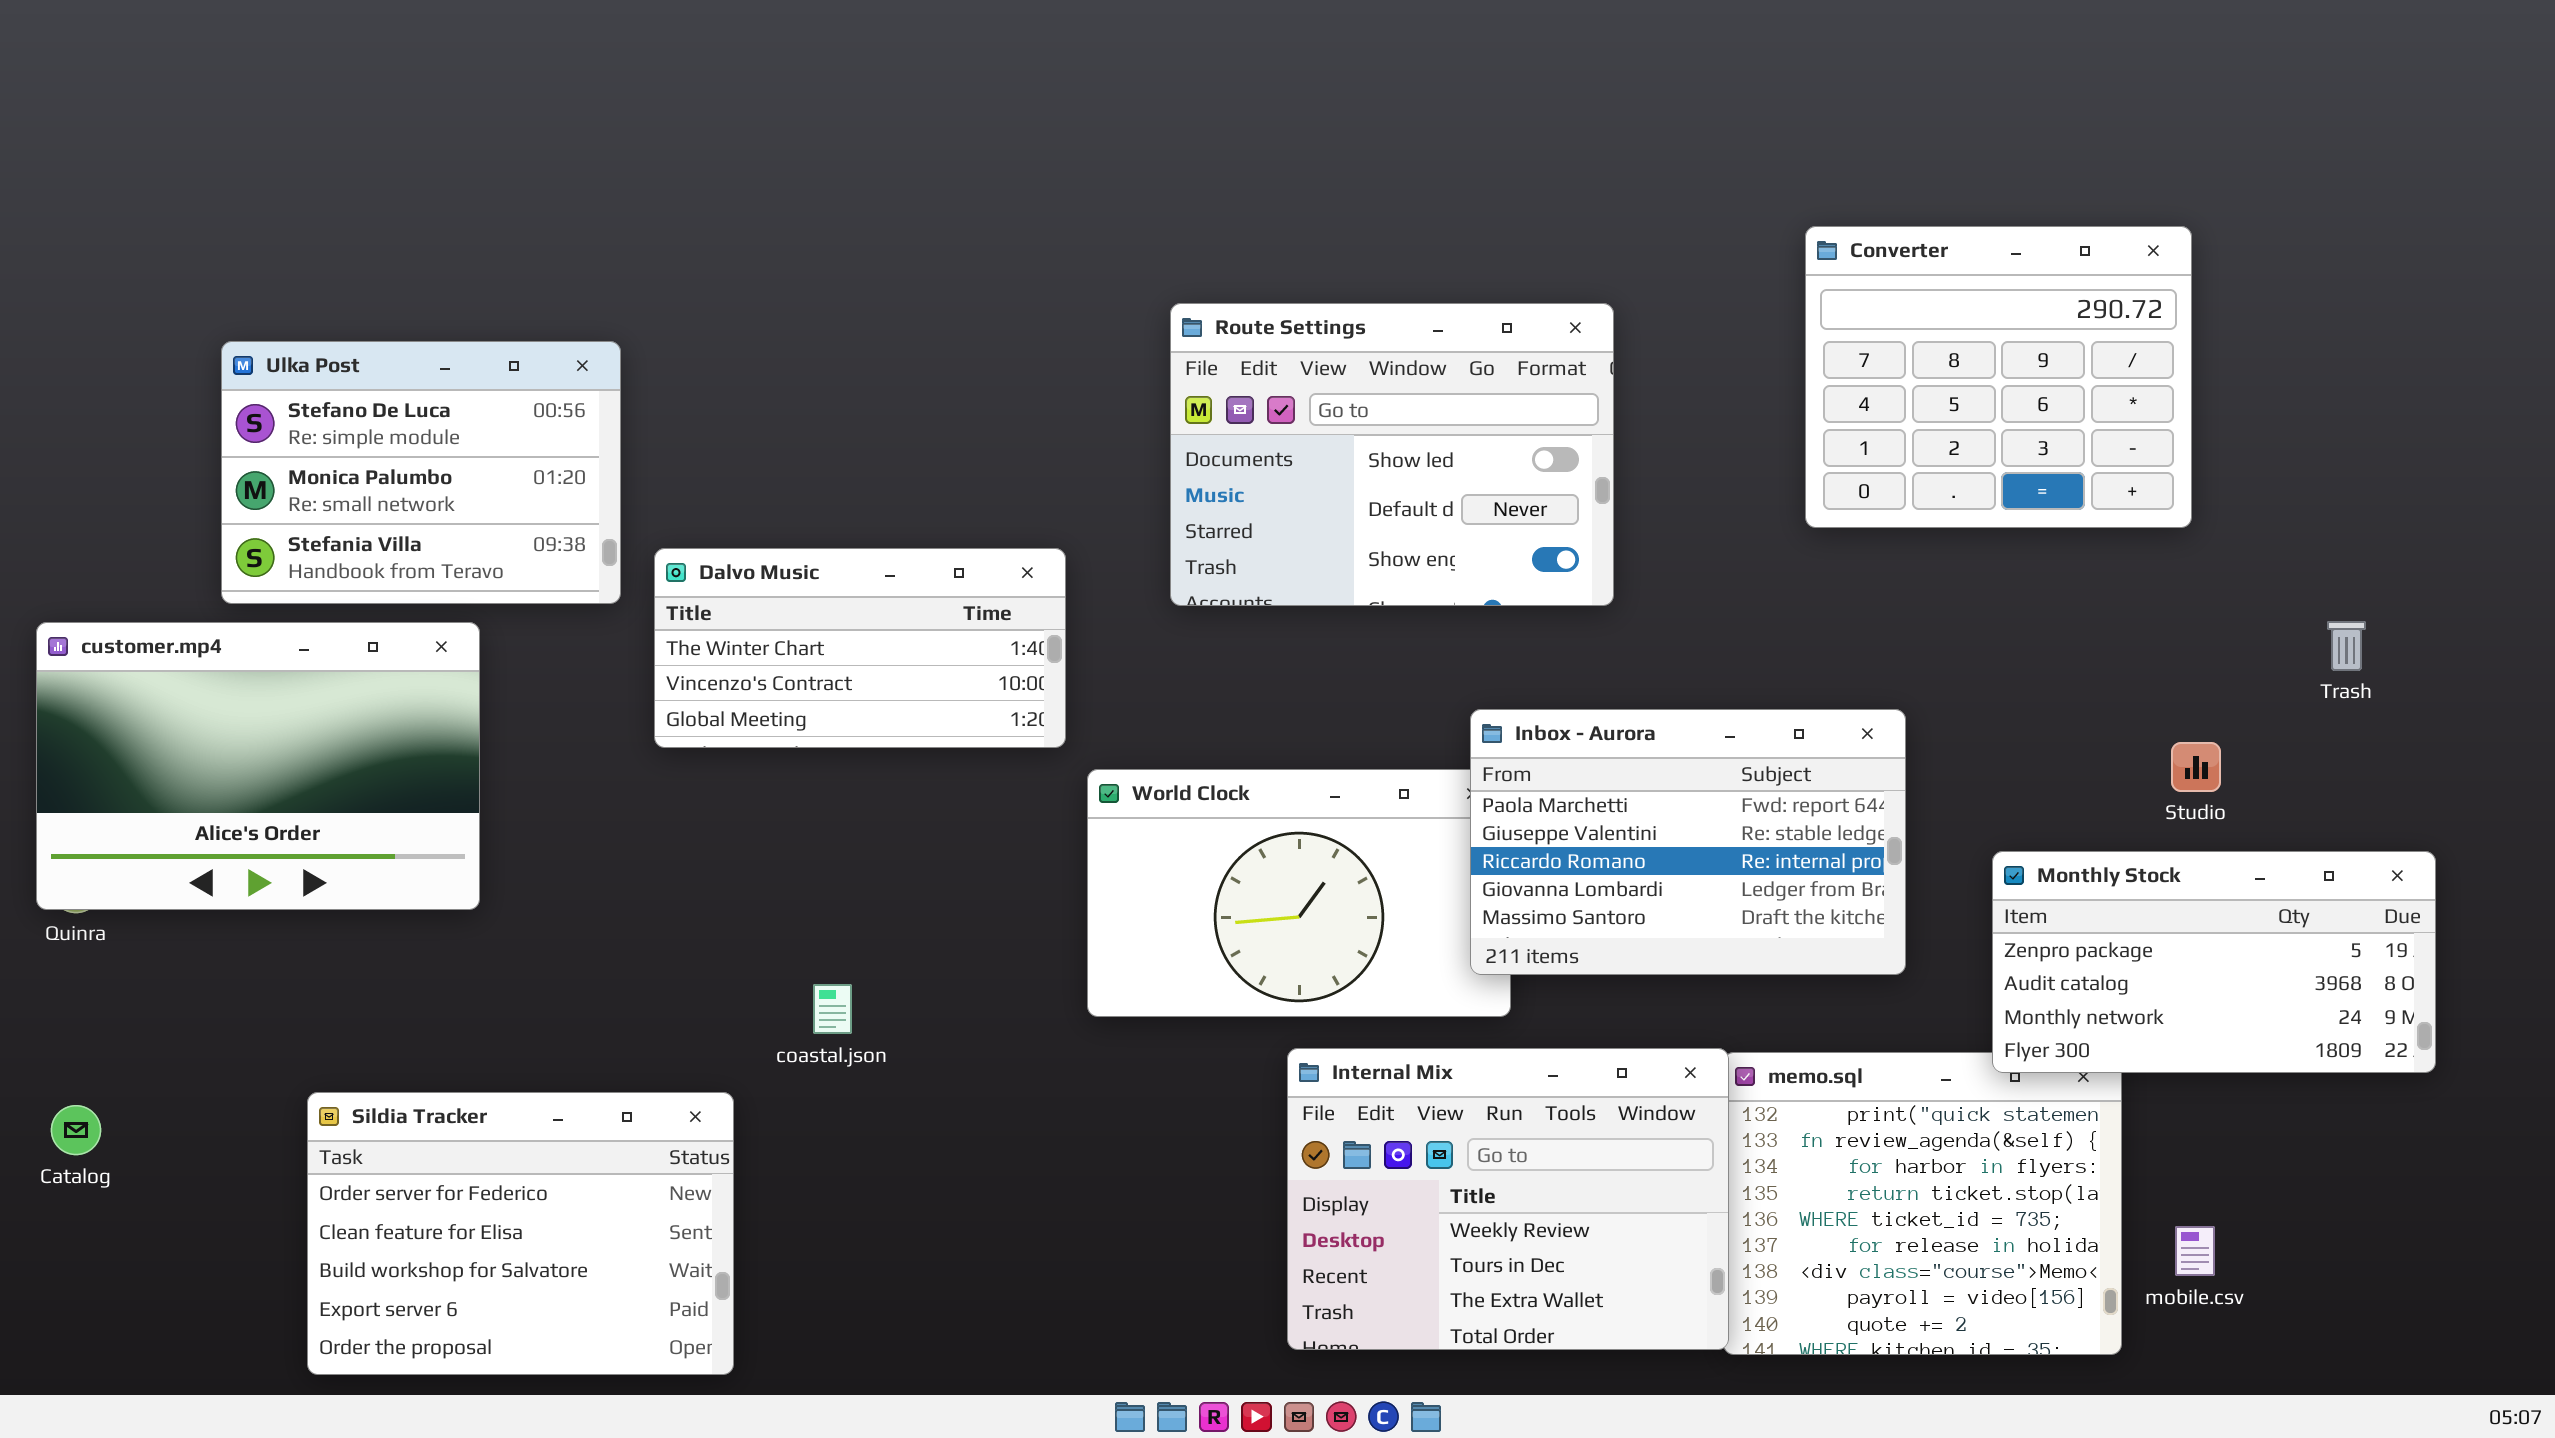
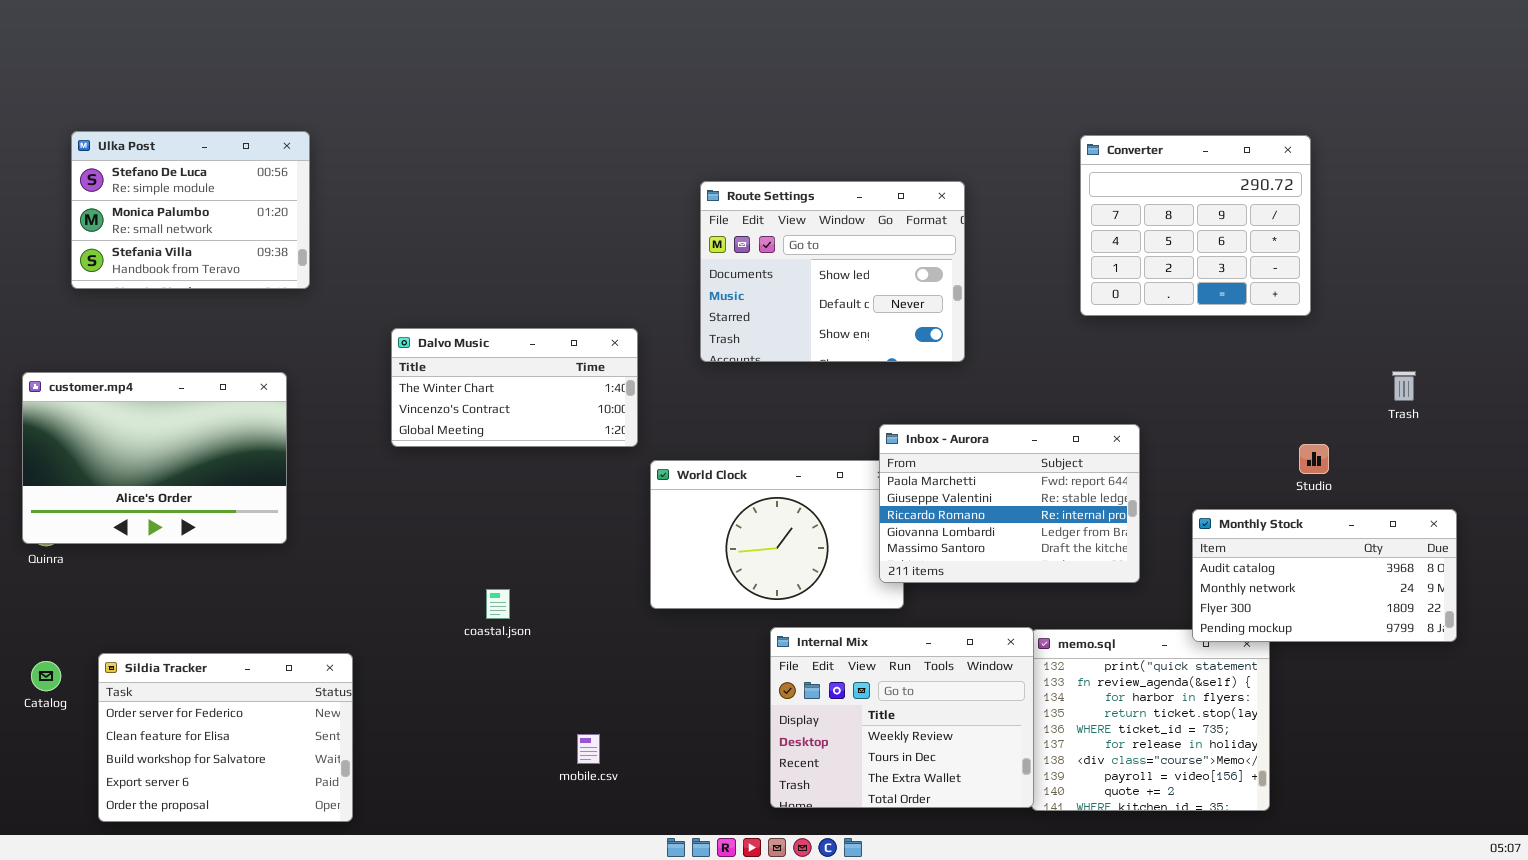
Ulka Post: [221,341,621,604] -> [71,131,310,289], moved
Monthly Stock: [1992,851,2436,1073] -> [1192,509,1457,642], scrolled down 1 row
Sildia Tracker: [307,1092,734,1375] -> [98,653,353,822], moved
mobile.csv: [2175,1226,2215,1276] -> [577,734,600,764], moved

